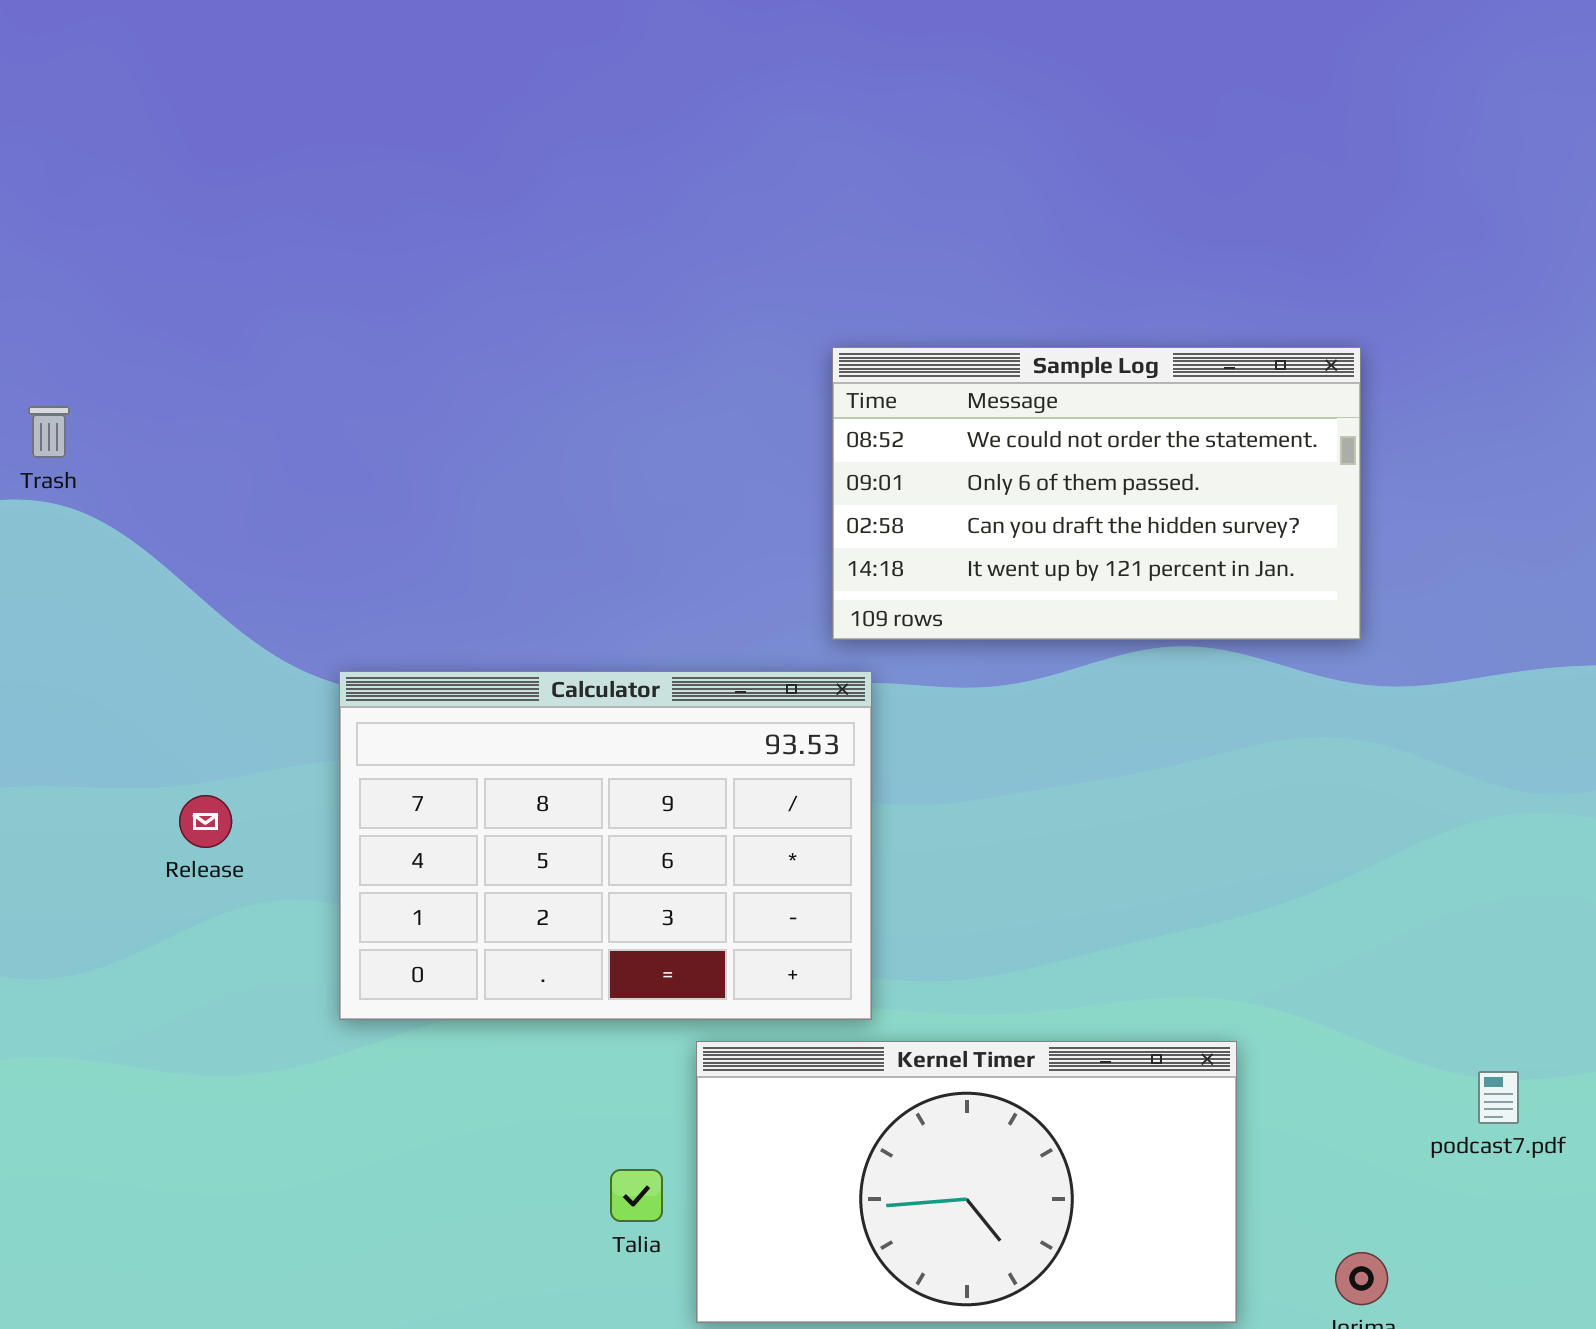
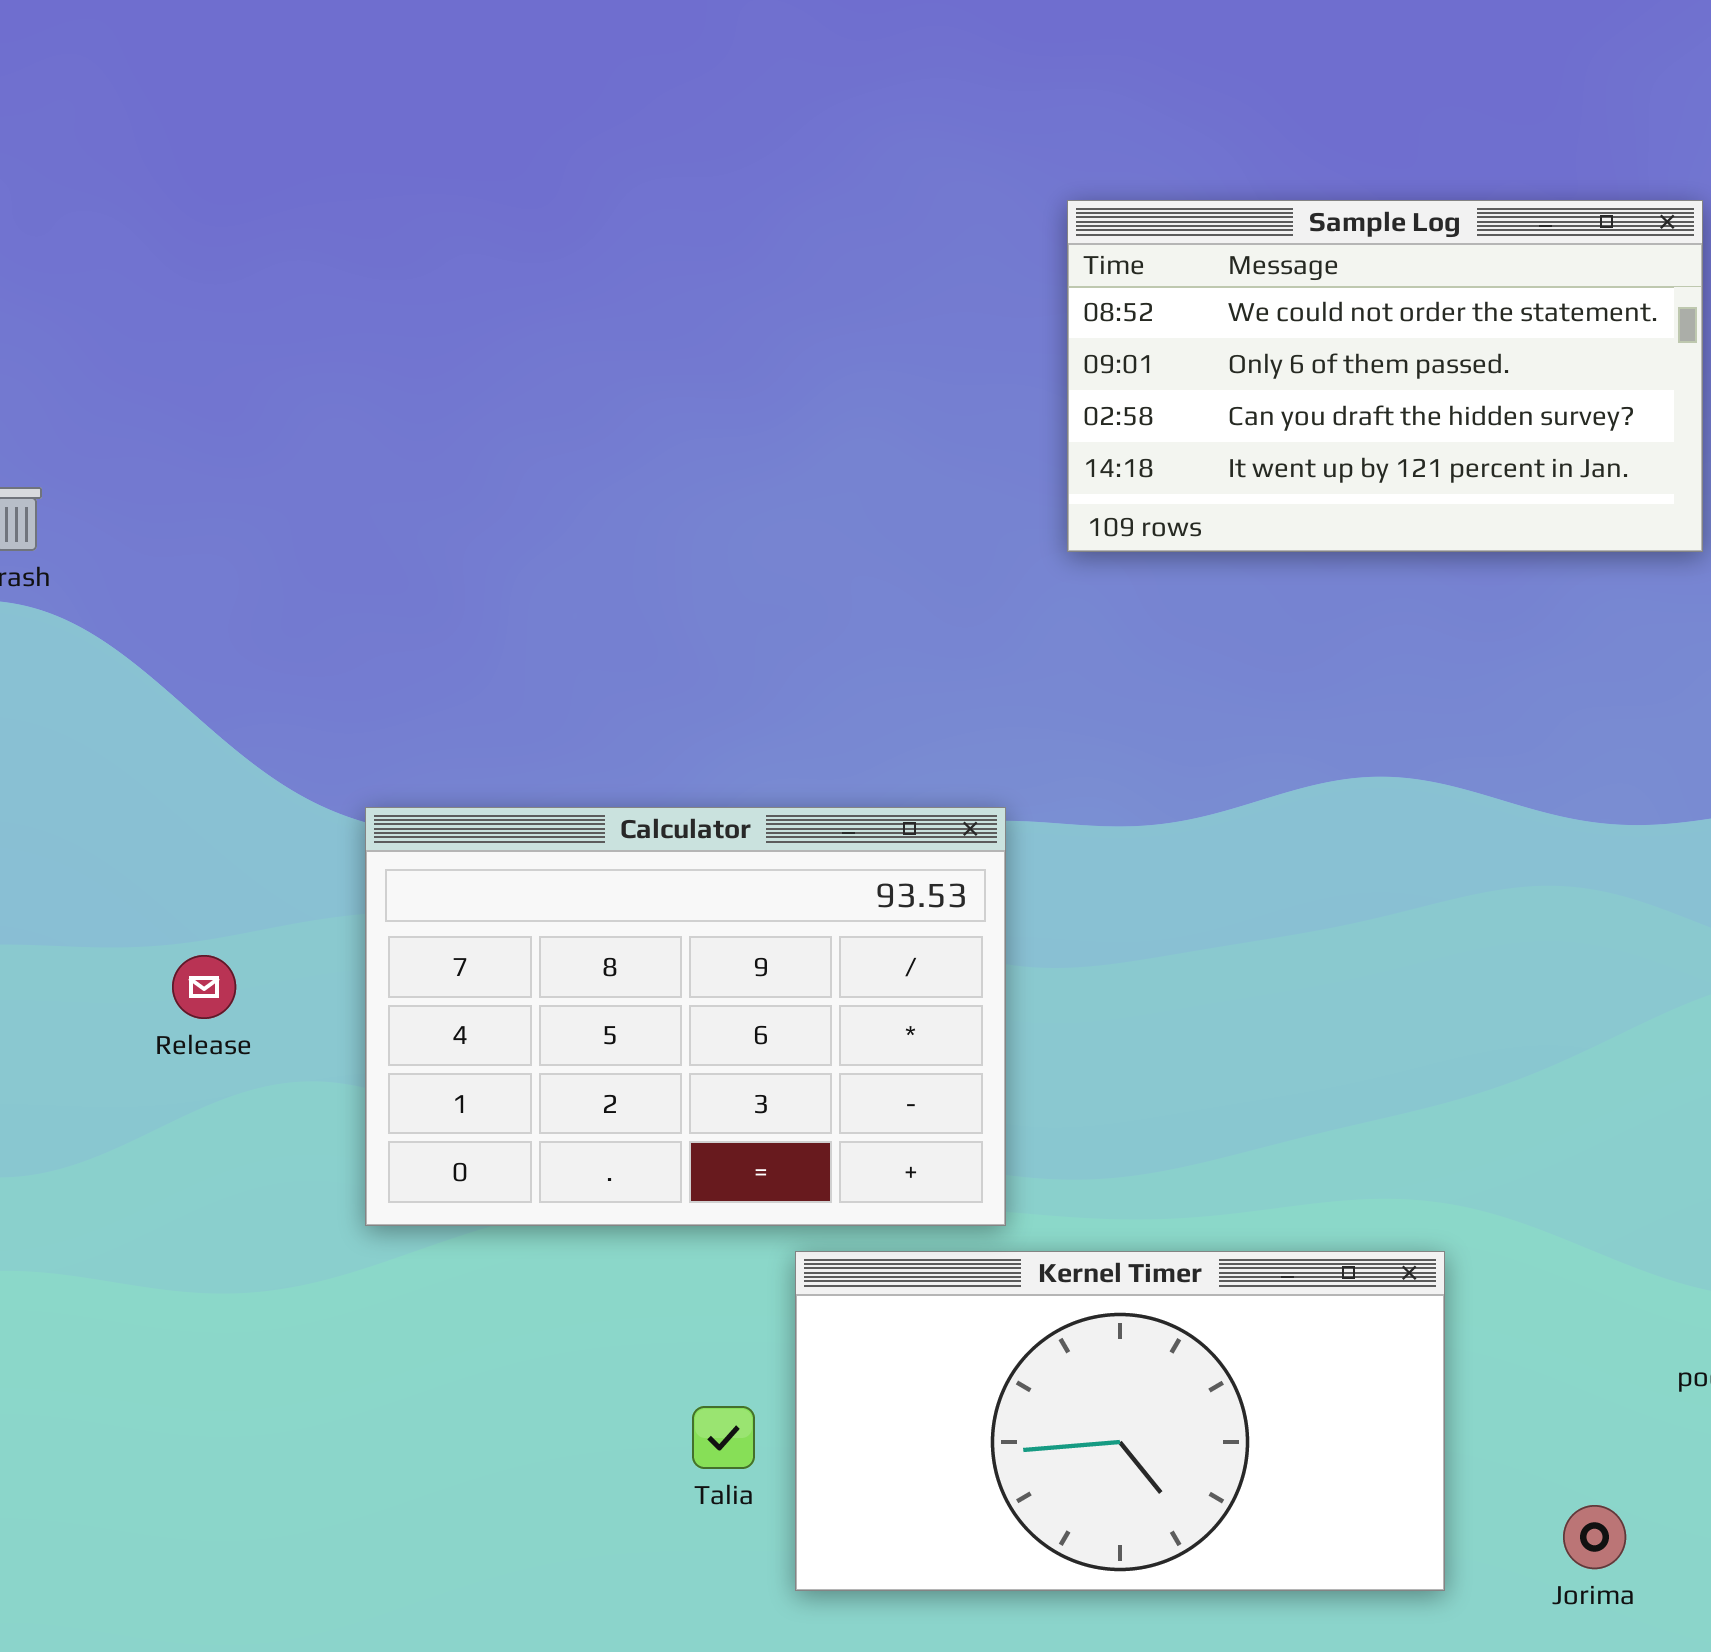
Sample Log: [832,347,1361,640] -> [1067,200,1703,552], moved

